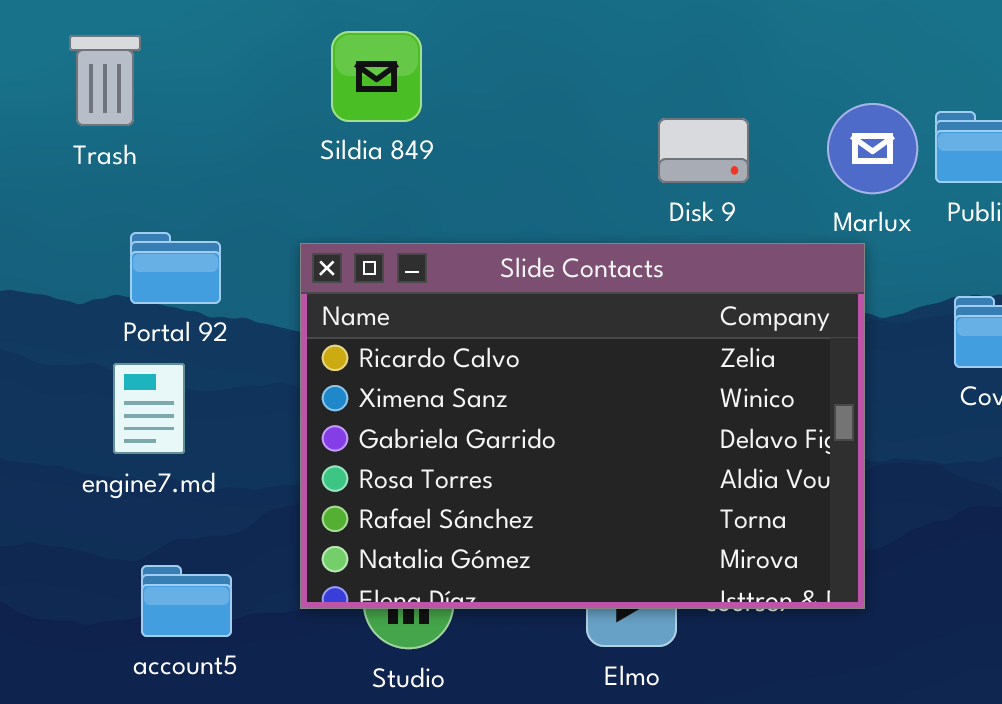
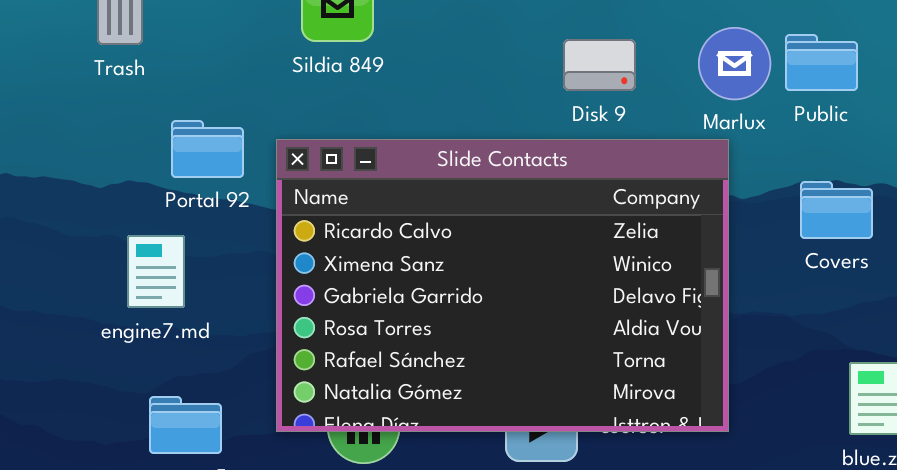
Portal 92: [130,232,221,304] -> [171,120,244,178], moved

